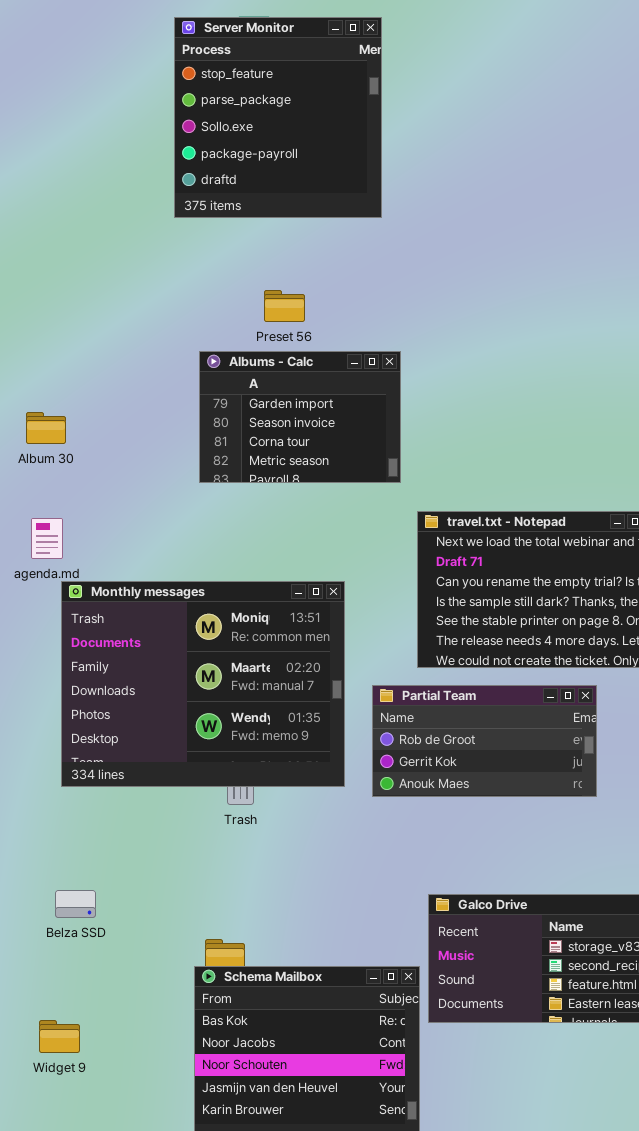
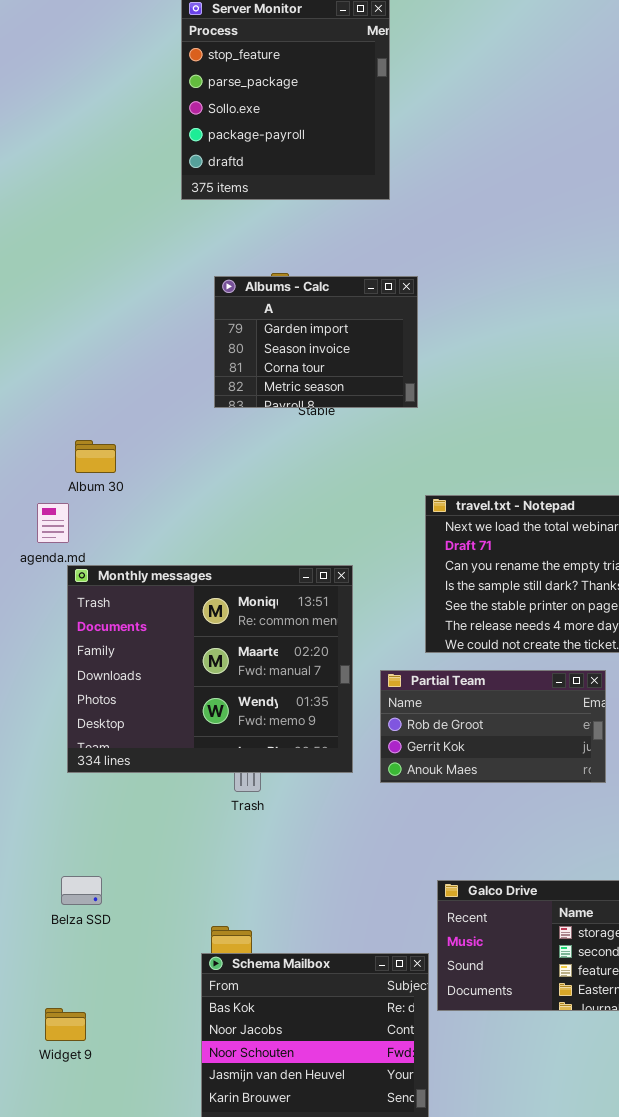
Albums - Calc: [199,351,401,483] -> [214,276,418,408], moved
Album 30: [26,412,66,444] -> [75,440,116,473], moved

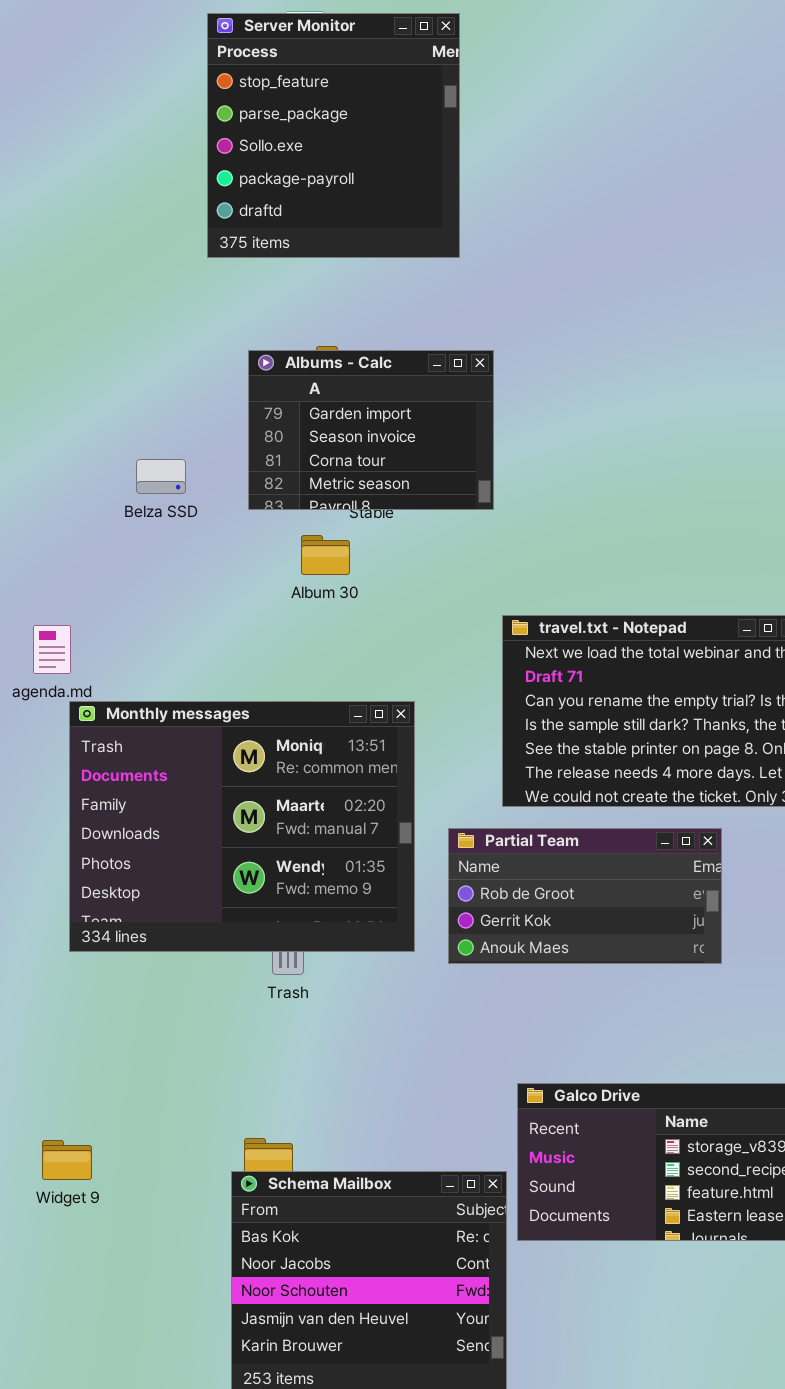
Album 30: [75,440,116,473] -> [301,535,350,575], moved
Belza SSD: [61,876,102,905] -> [136,459,186,494], moved
Widget 9: [45,1008,86,1041] -> [42,1140,92,1180], moved

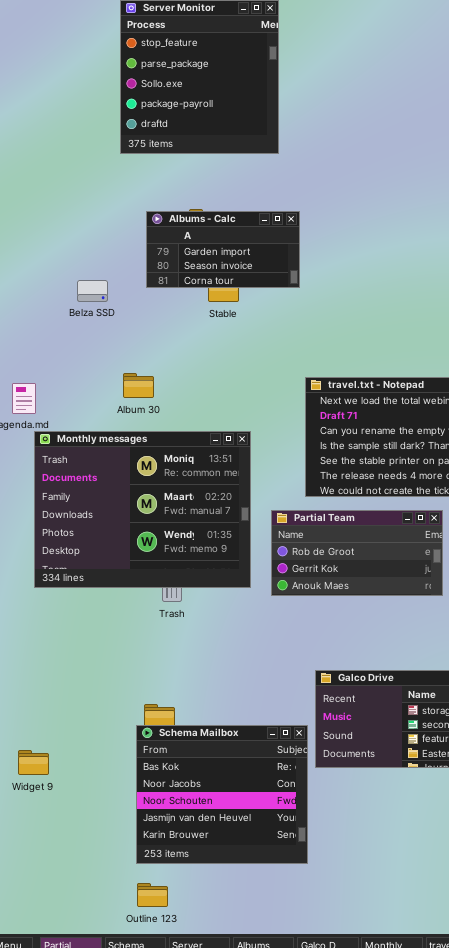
Albums - Calc: [248,350,494,510] -> [146,211,300,288], resized
Album 30: [301,535,350,575] -> [123,373,154,398], moved
Widget 9: [42,1140,92,1180] -> [18,750,49,775], moved

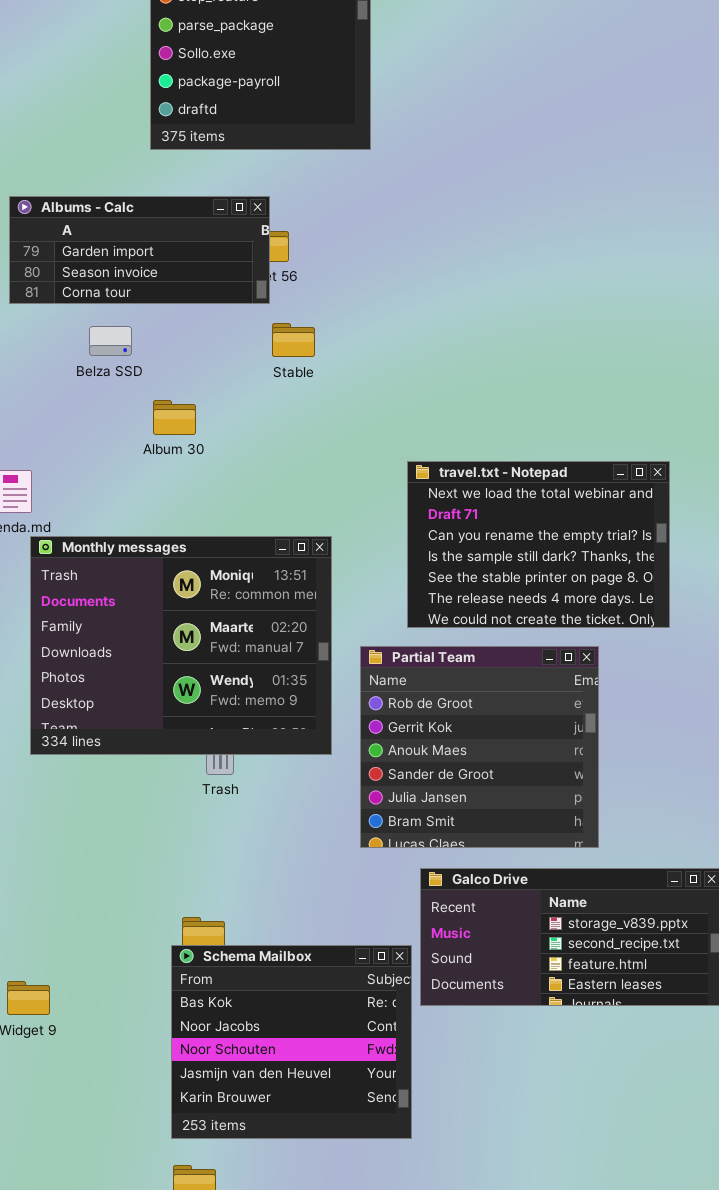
Albums - Calc: [146,211,300,288] -> [9,196,270,304], moved, resized
Album 30: [123,373,154,398] -> [153,400,196,435], moved
Partial Team: [271,510,443,596] -> [360,646,599,848], resized

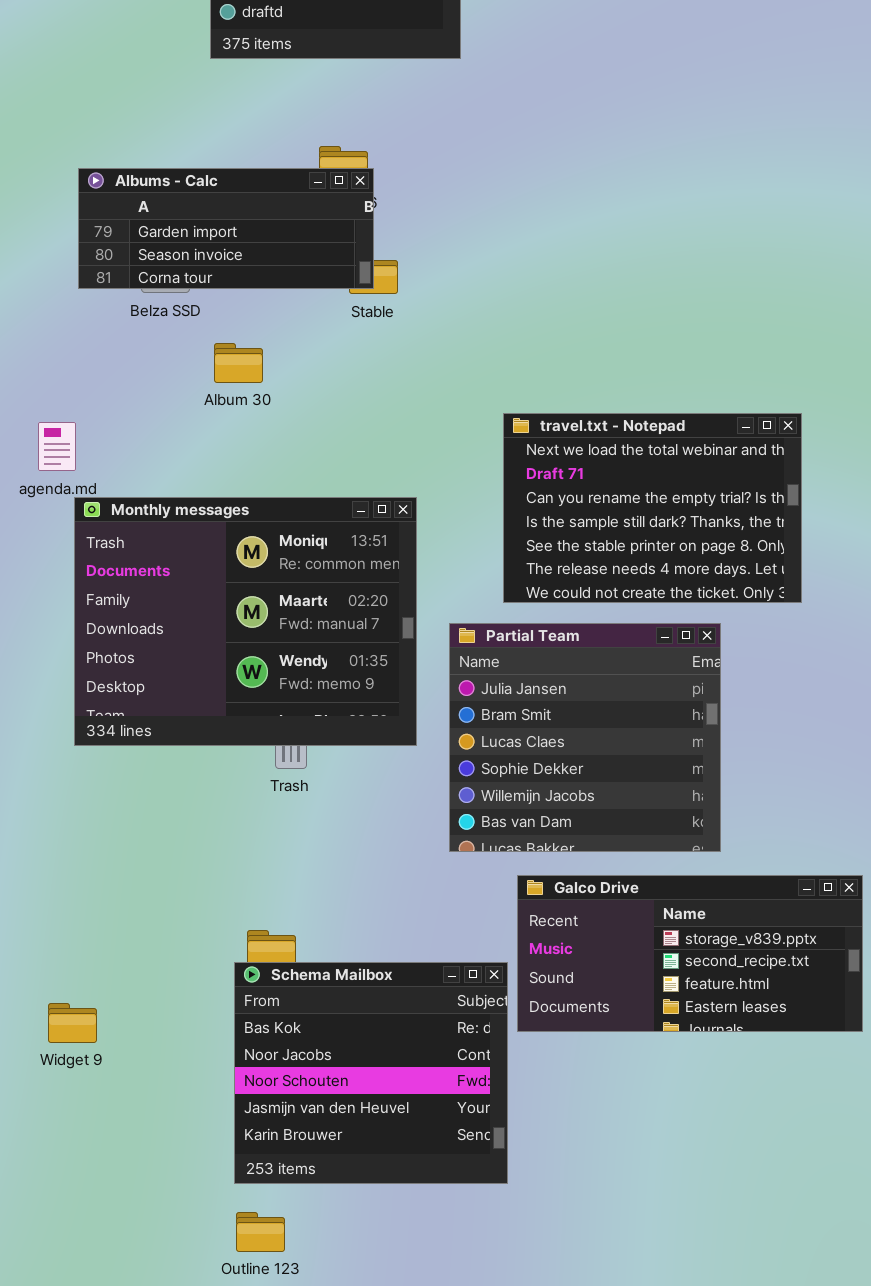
Albums - Calc: [9,196,270,304] -> [78,168,374,289], moved
Partial Team: [360,646,599,848] -> [449,623,721,852], scrolled down 4 rows

